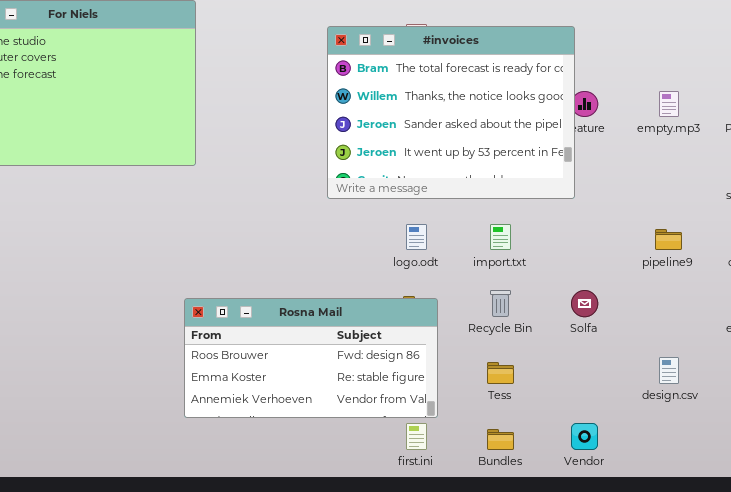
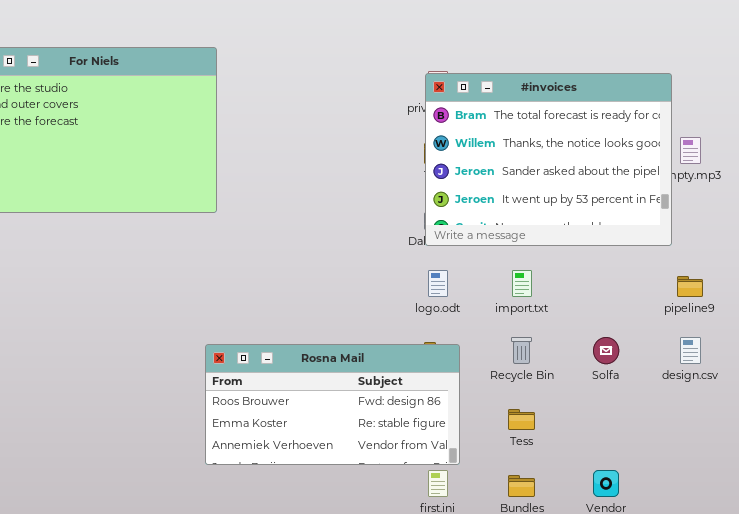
#invoices: [327,26,575,199] -> [425,73,672,246], moved
design.csv: [659,357,679,384] -> [680,337,701,364], moved

